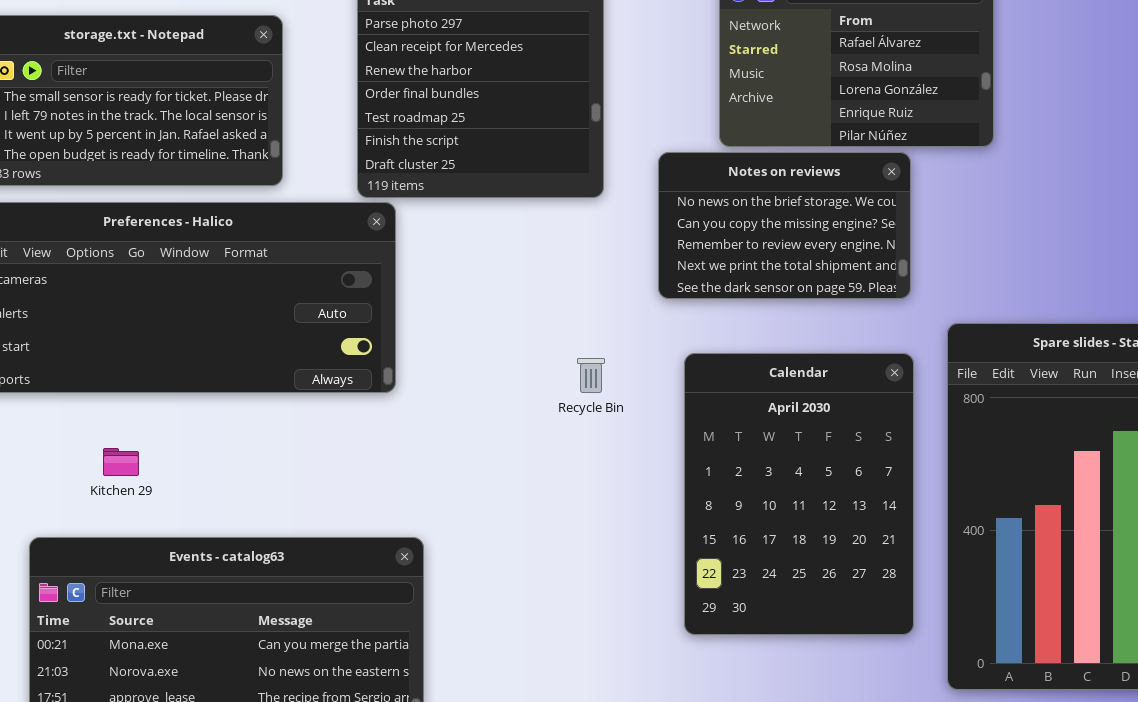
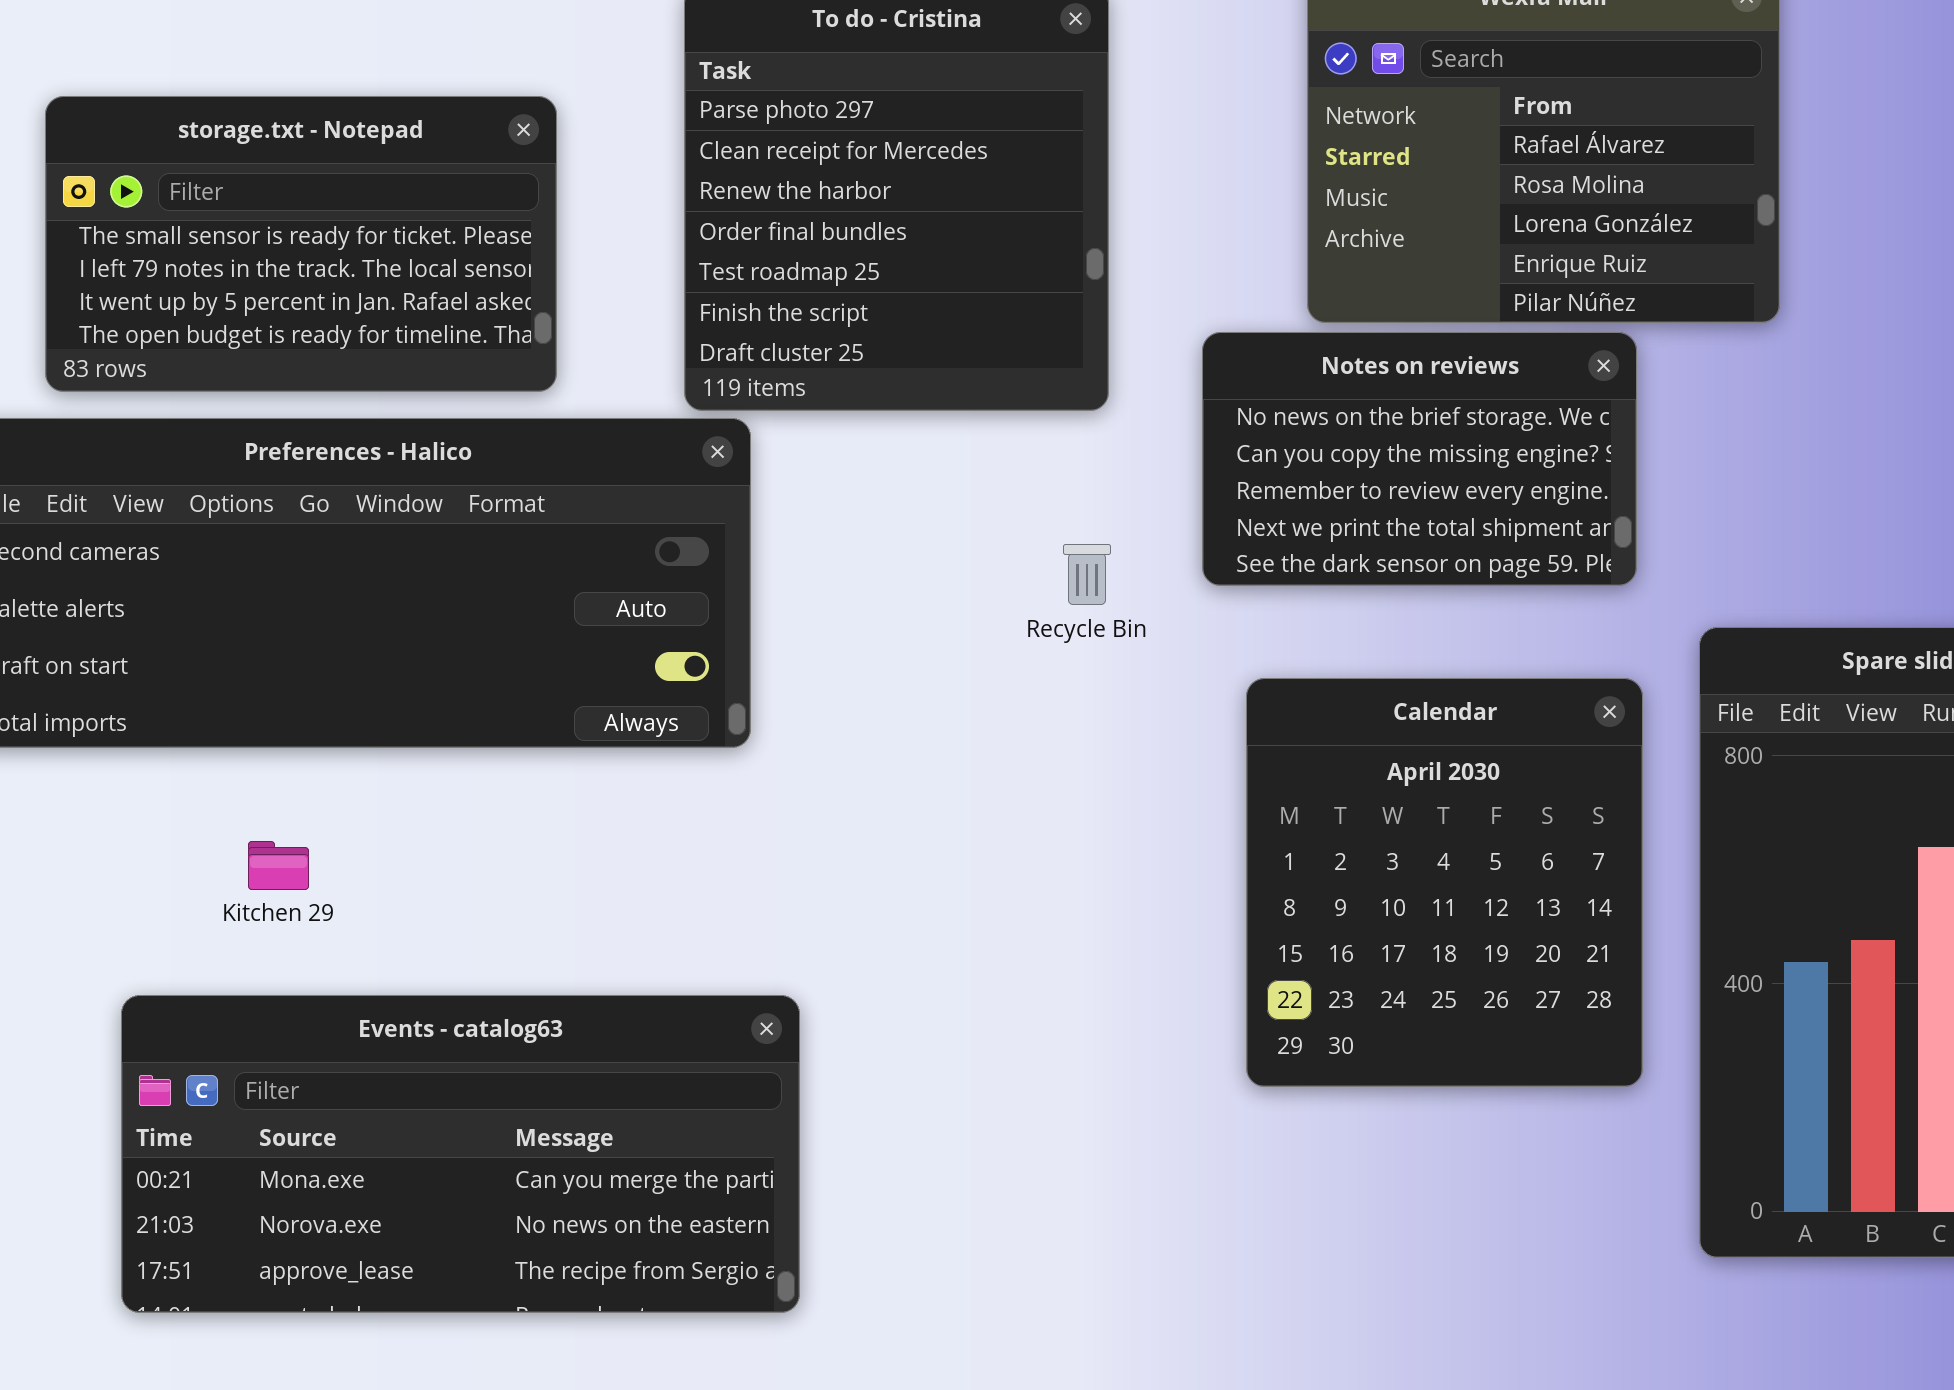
Calendar: [684,353,914,635] -> [1246,678,1643,1087], resized
Recycle Bin: [577,358,605,393] -> [1063,544,1111,605], moved

